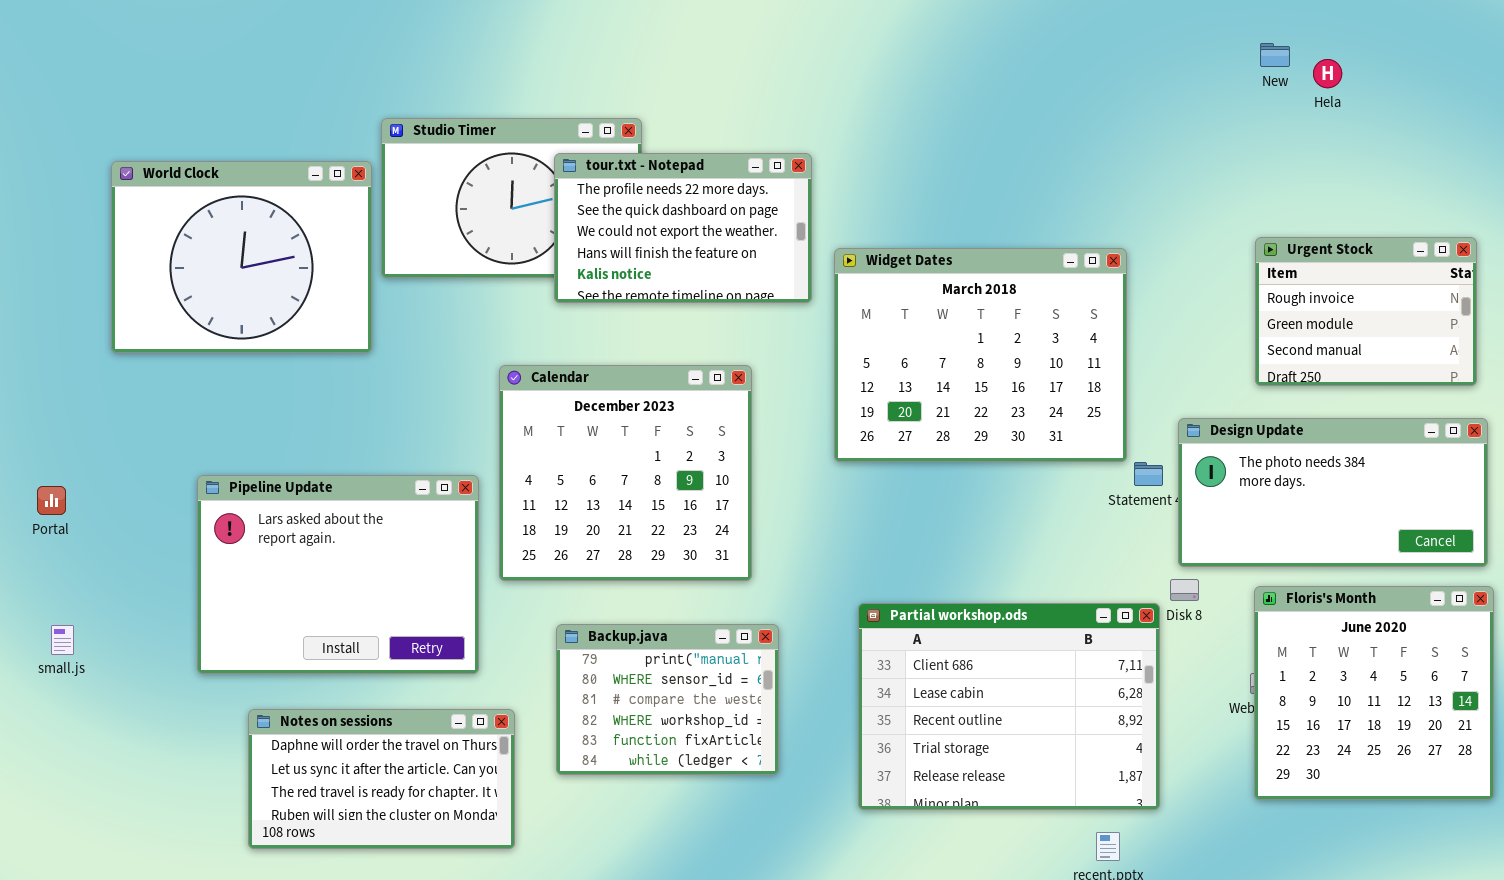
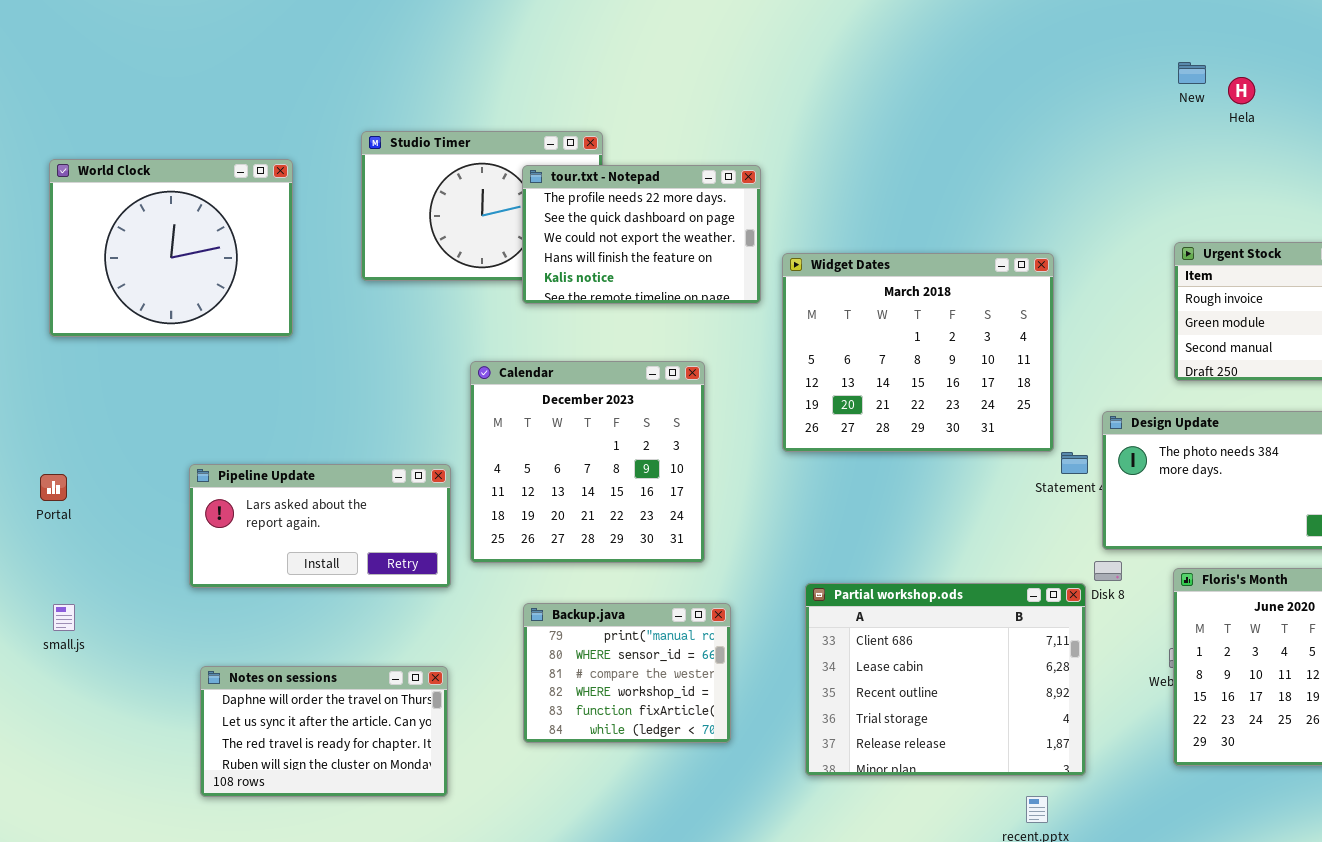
World Clock: [111,161,372,353] -> [49,159,293,337], moved
Pipeline Update: [197,475,479,674] -> [189,464,451,588], resized
Notes on sessions: [248,709,515,849] -> [200,666,448,797], moved

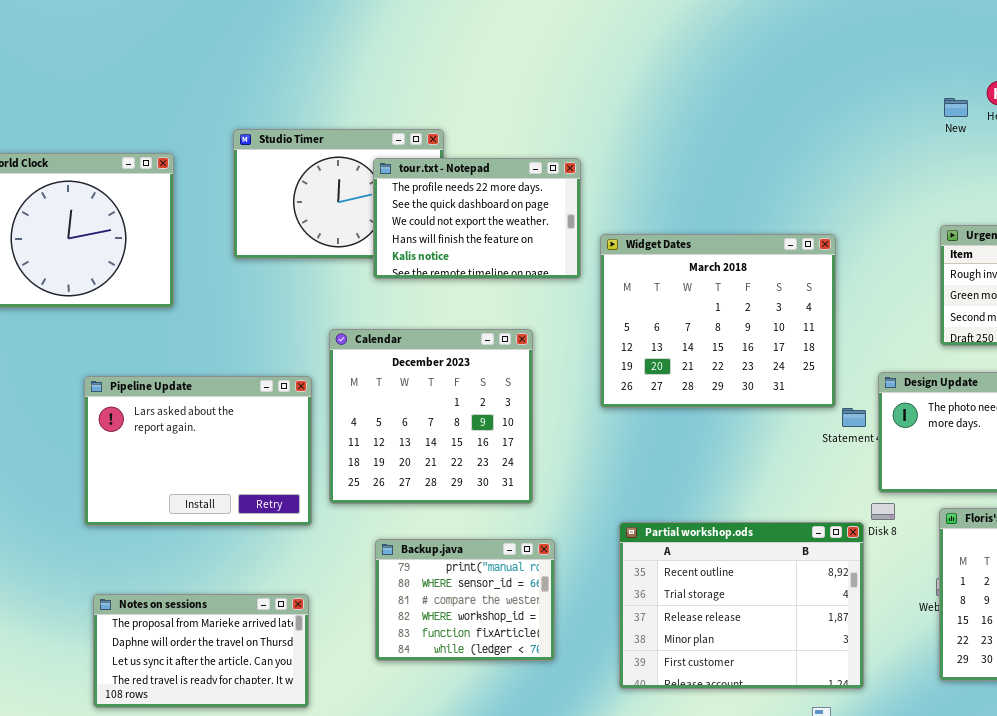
New: [1178,62,1206,84] -> [944,98,968,117], moved
Pipeline Update: [189,464,451,588] -> [84,376,312,526], resized
Partial workshop.ods: [805,583,1086,776] -> [619,522,864,689], scrolled down 2 rows
Notes on sessions: [200,666,448,797] -> [93,594,309,708], scrolled up 1 row

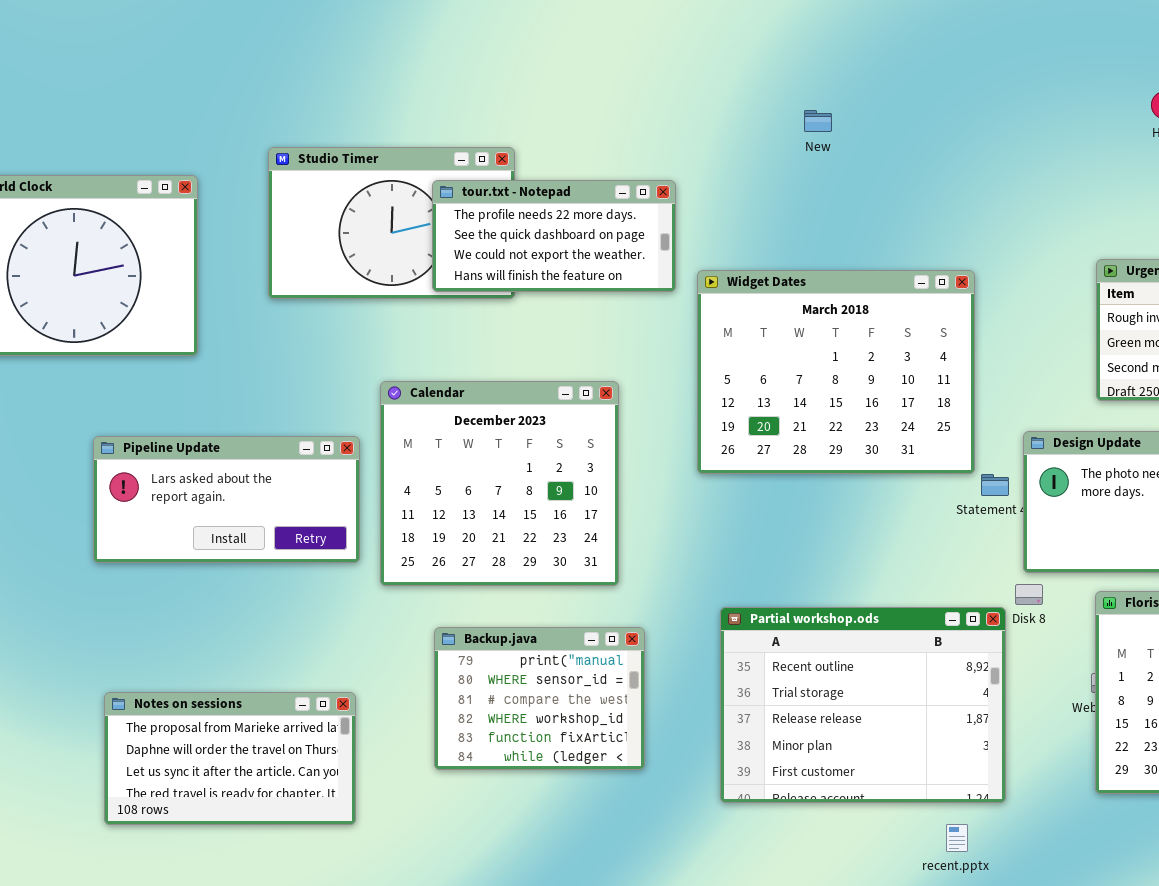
New: [944,98,968,117] -> [804,110,832,132], moved
tour.txt - Notepad: [373,158,581,279] -> [432,180,676,292], resized
Pipeline Update: [84,376,312,526] -> [93,436,360,563], resized

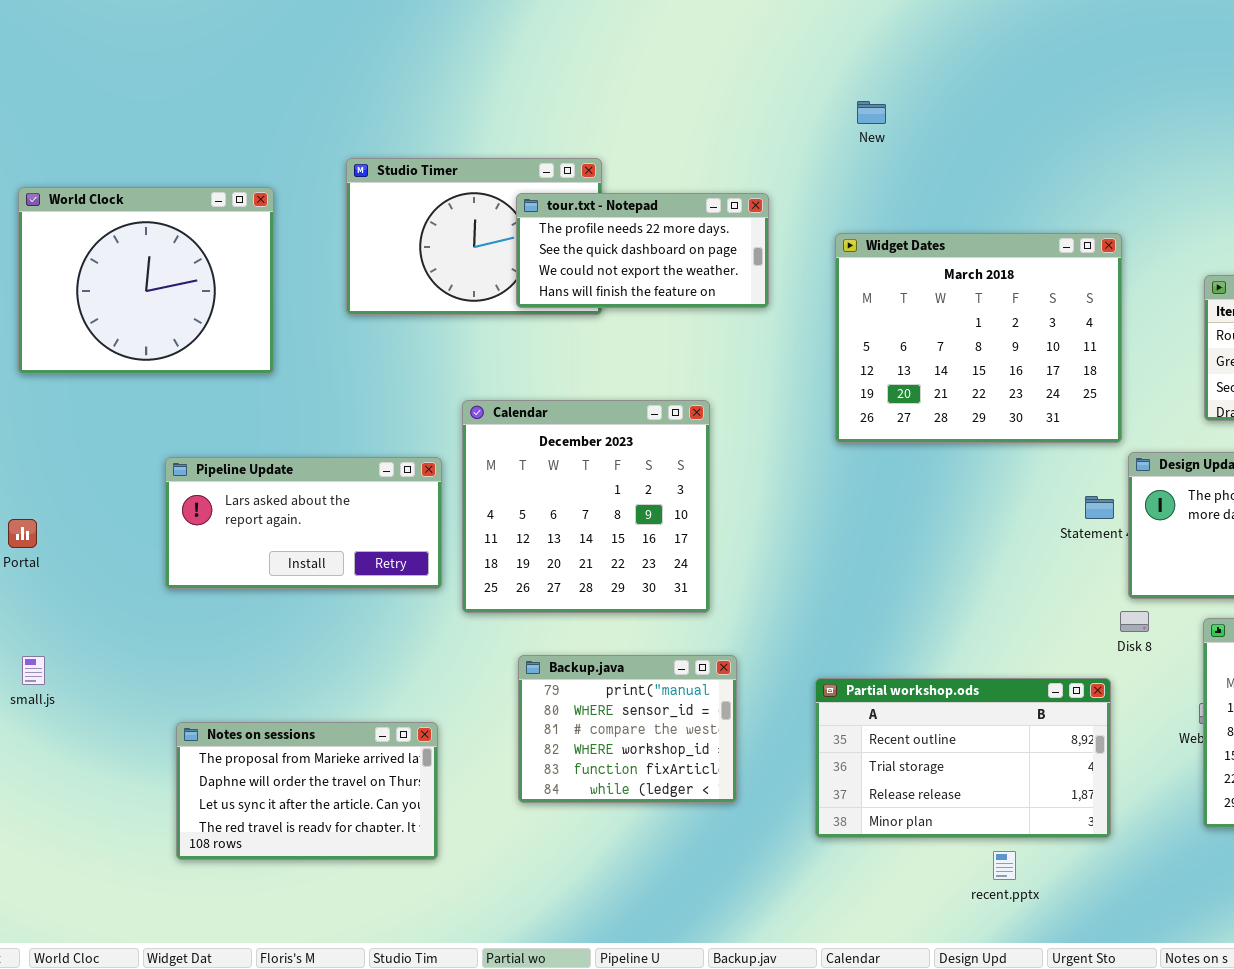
New: [804,110,832,132] -> [857,101,886,124], moved
Widget Dates: [697,270,975,474] -> [835,233,1122,443], moved
Partial workshop.ods: [720,607,1006,803] -> [815,678,1111,838], resized
recent.pptx: [946,824,968,852] -> [993,851,1016,880], moved

